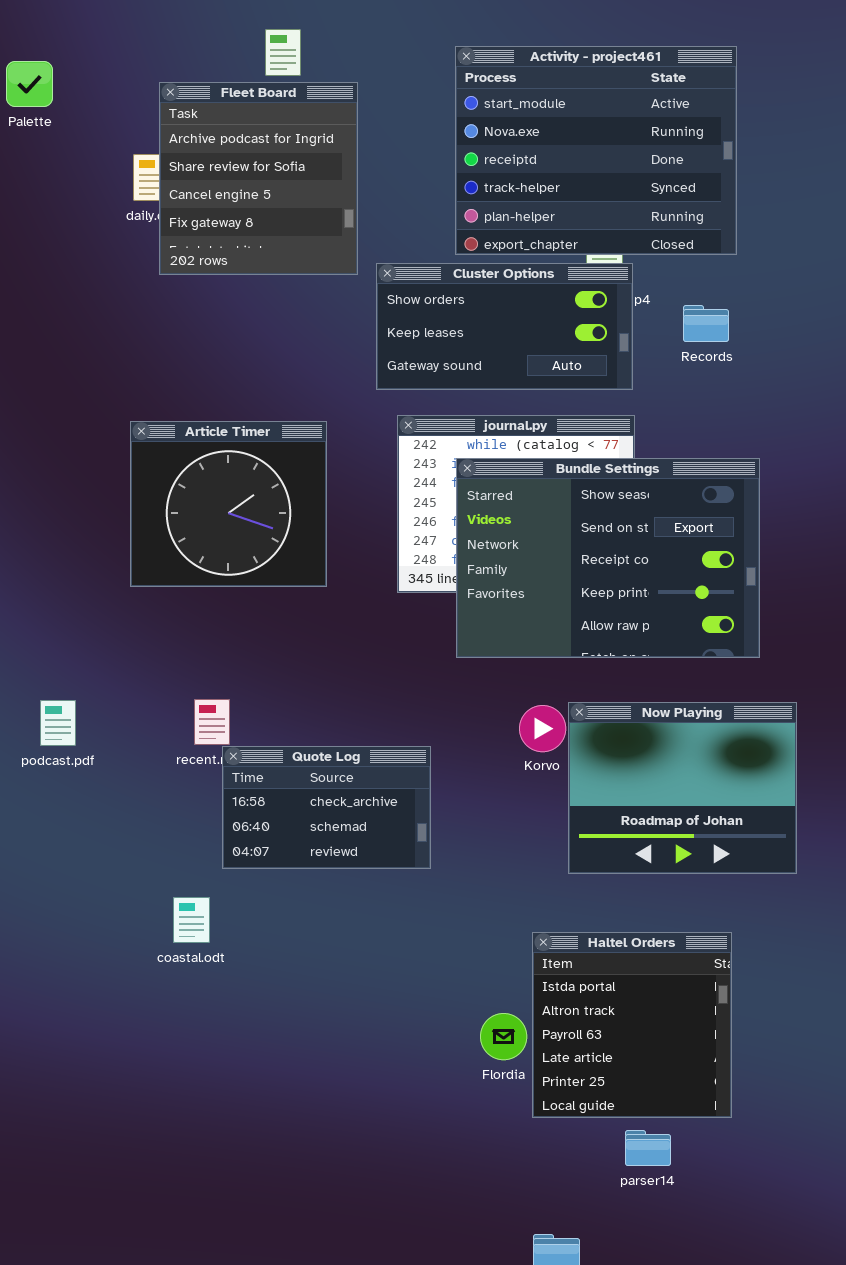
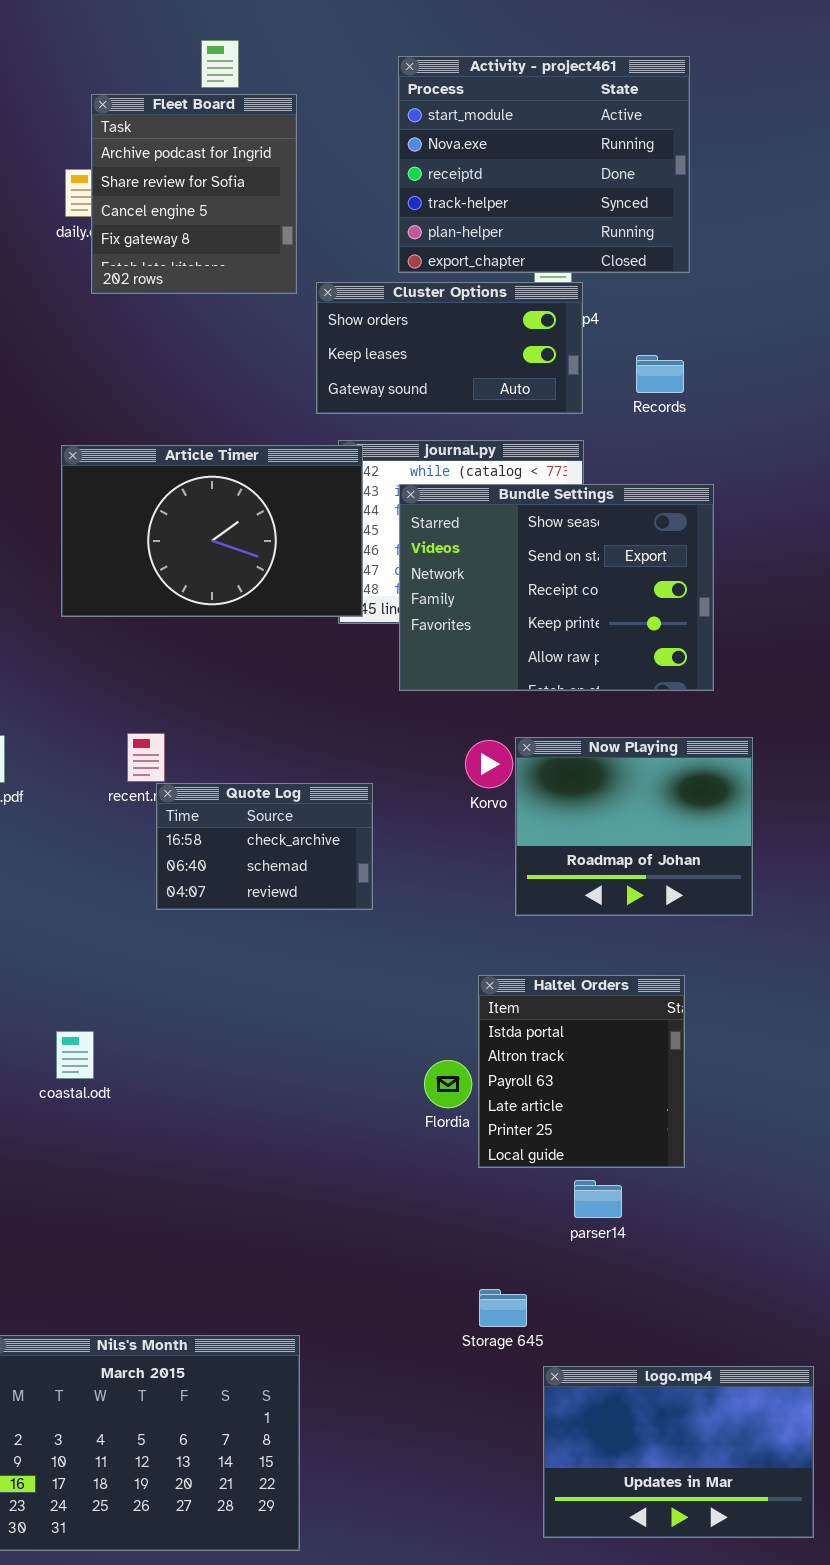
Records: [683,305,729,342] -> [636,355,684,393], moved
Article Timer: [130,421,327,587] -> [61,445,363,617], resized
coastal.odt: [173,897,210,943] -> [56,1031,94,1079], moved

